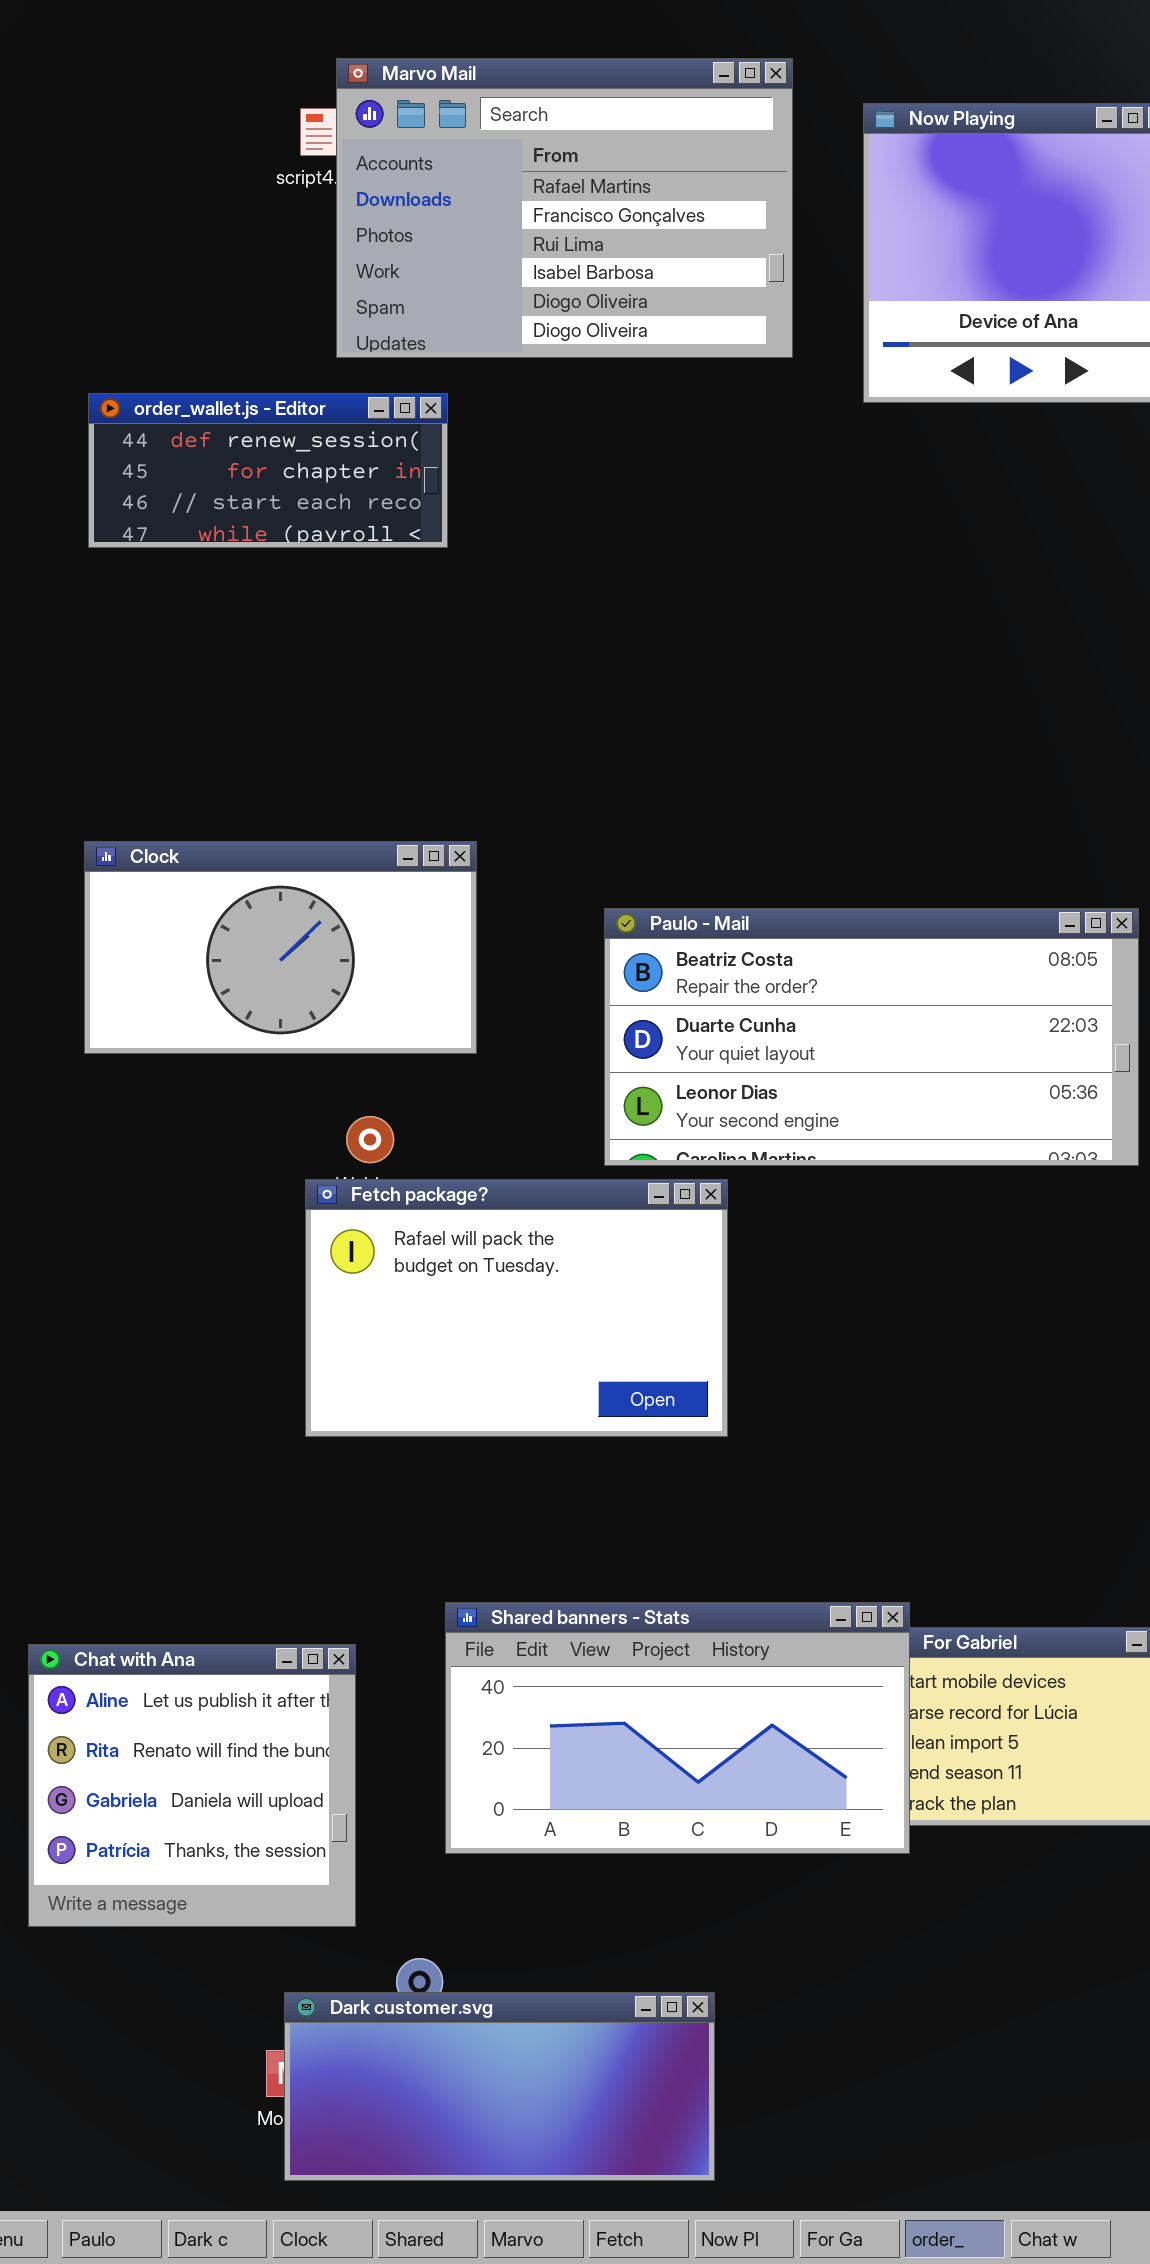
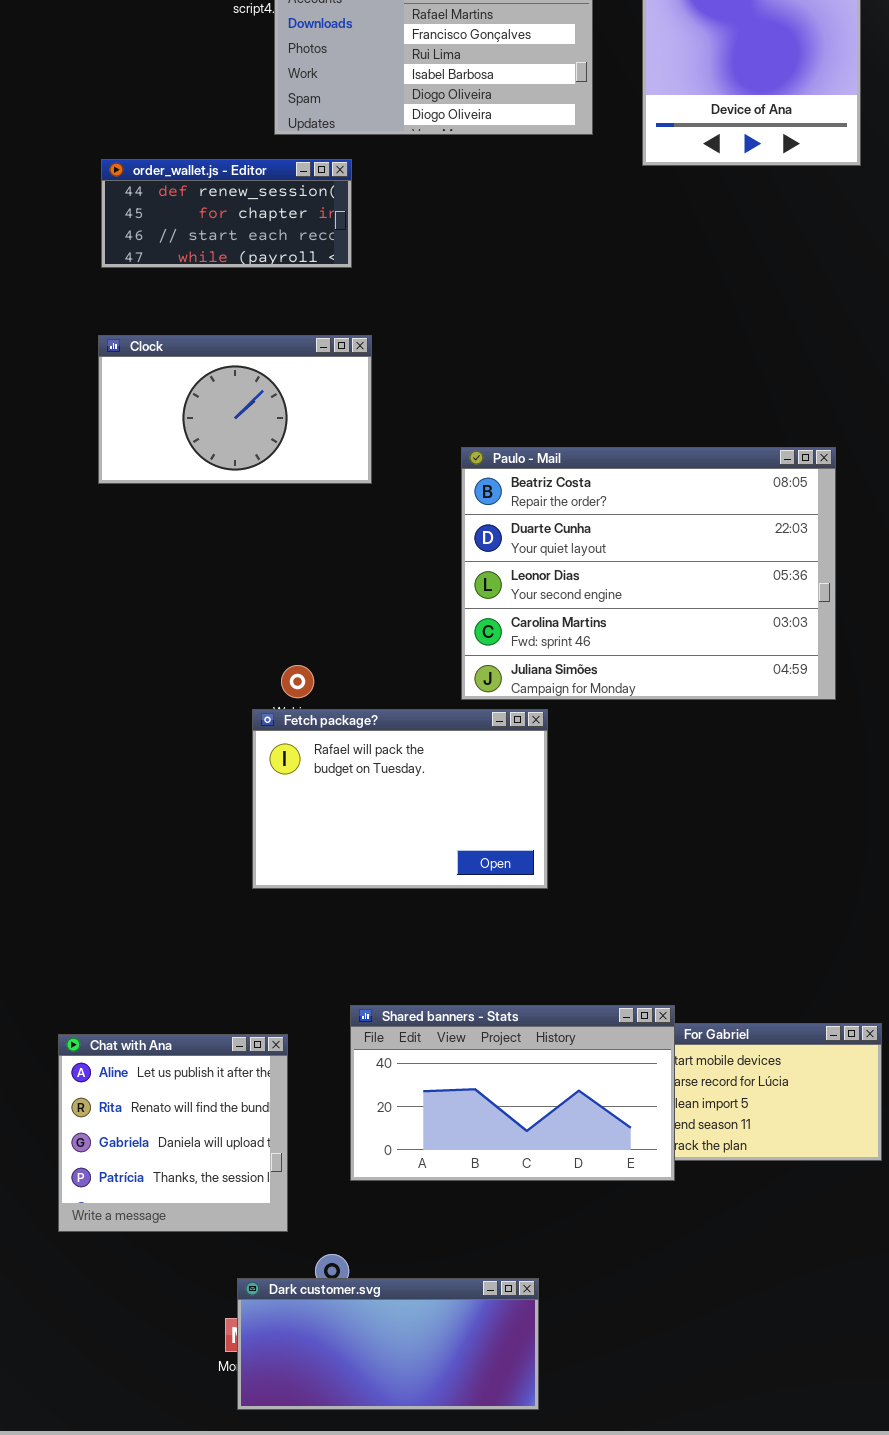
Clock: [84,841,477,1054] -> [98,335,372,484], moved
Paulo - Mail: [604,908,1139,1166] -> [461,447,836,700], resized

